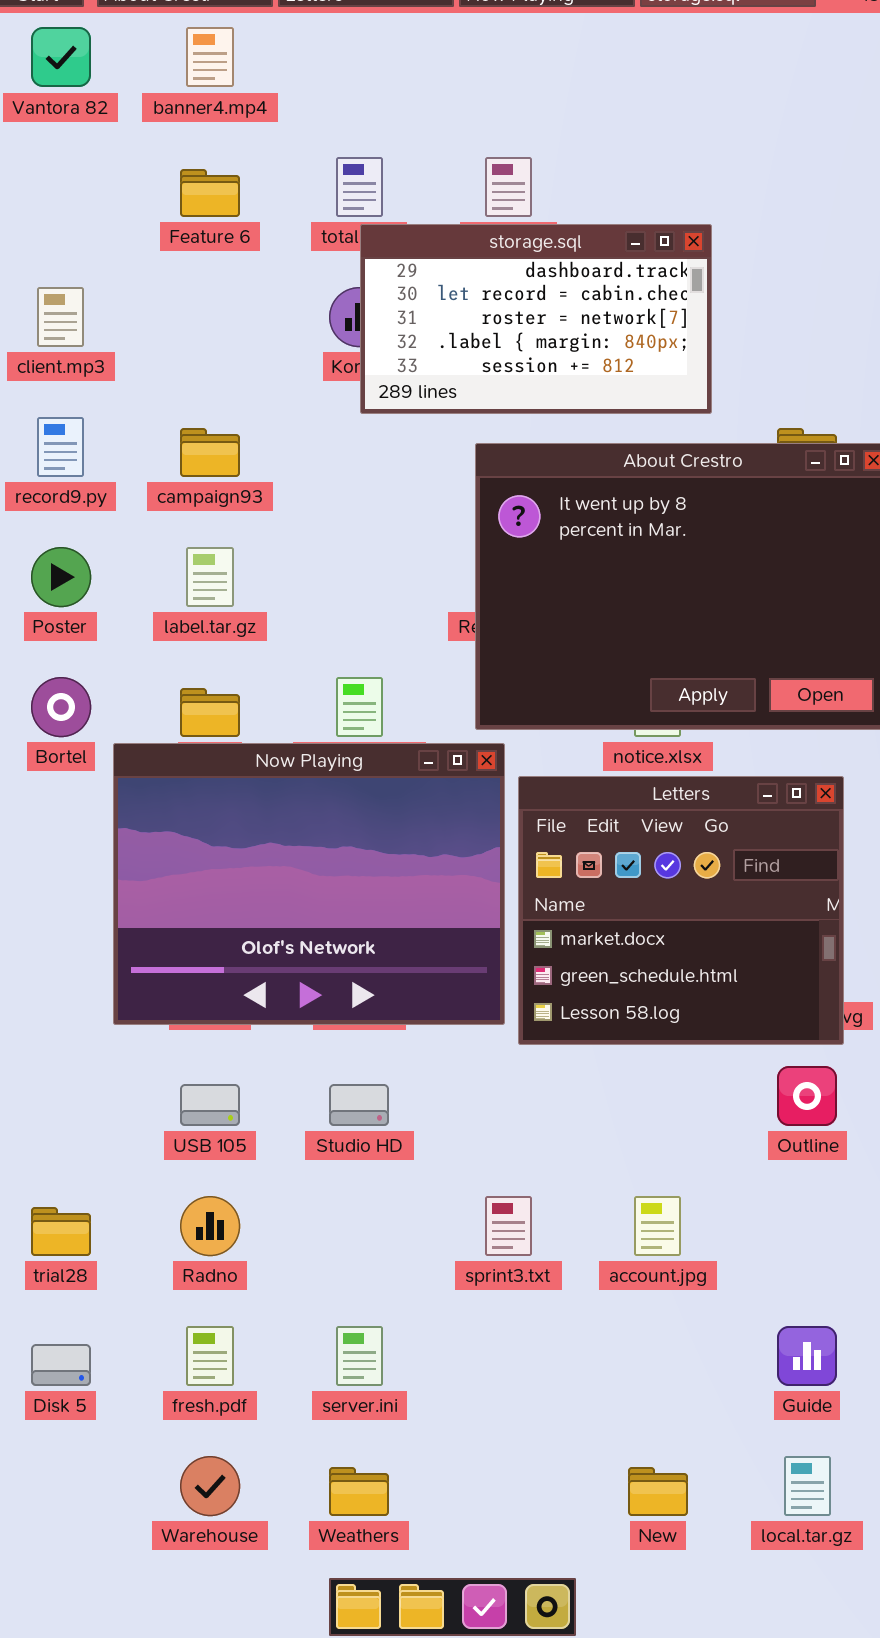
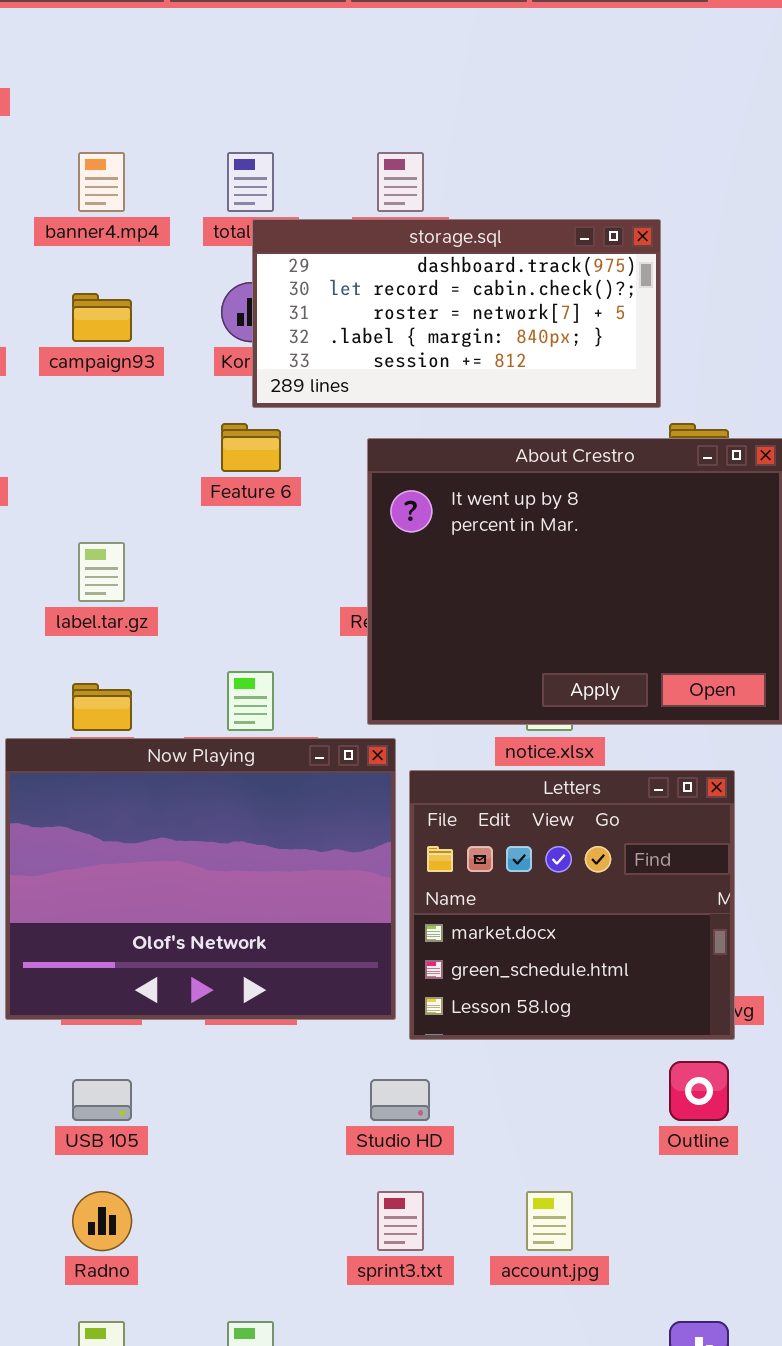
banner4.mp4: [186,27,234,87] -> [78,152,125,212], moved
Feature 6: [180,169,240,217] -> [221,423,281,472], moved
storage.sql: [360,224,712,414] -> [252,219,661,408], resized
campaign93: [180,428,240,477] -> [72,293,132,342], moved
Studio HD: [329,1084,389,1126] -> [370,1079,430,1121], moved

